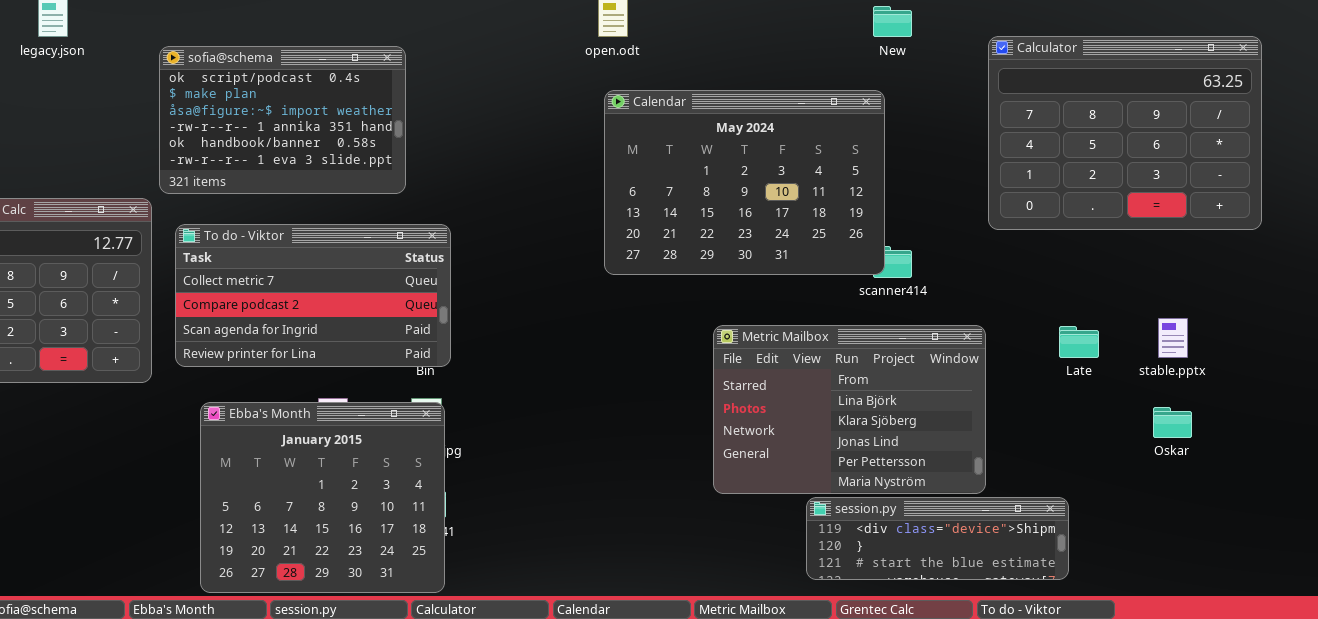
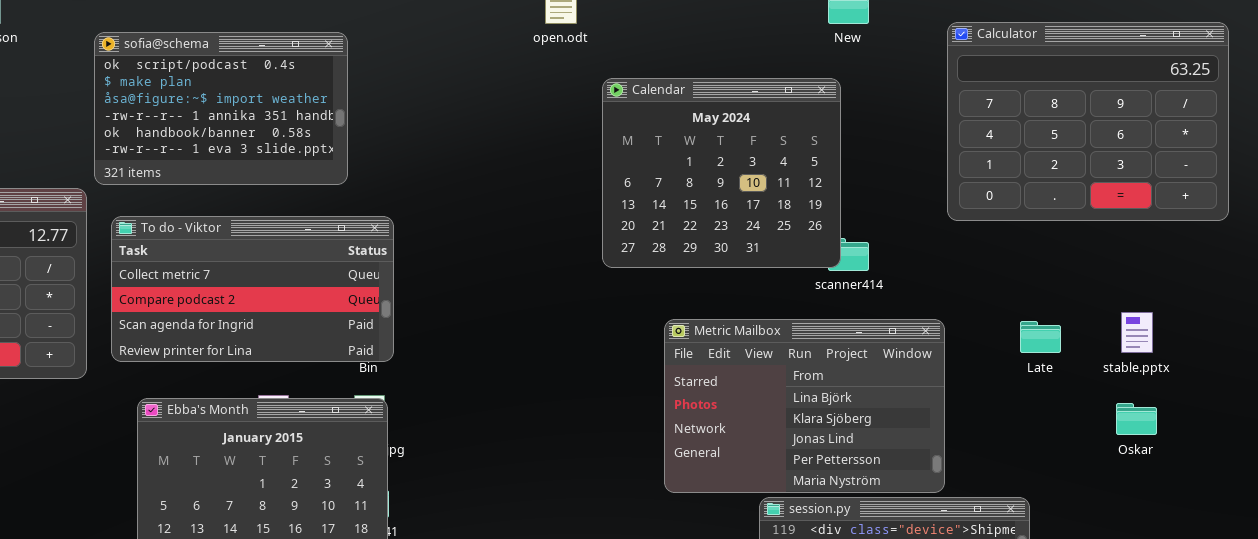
Calendar: [604,90,885,275] -> [602,78,841,268], resized

